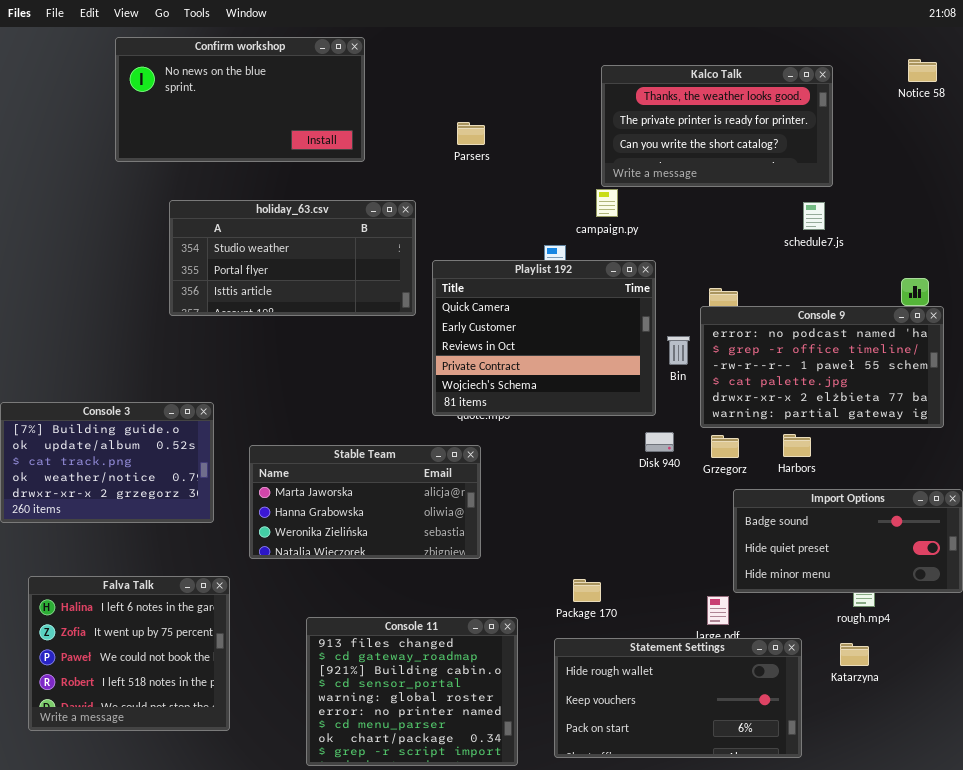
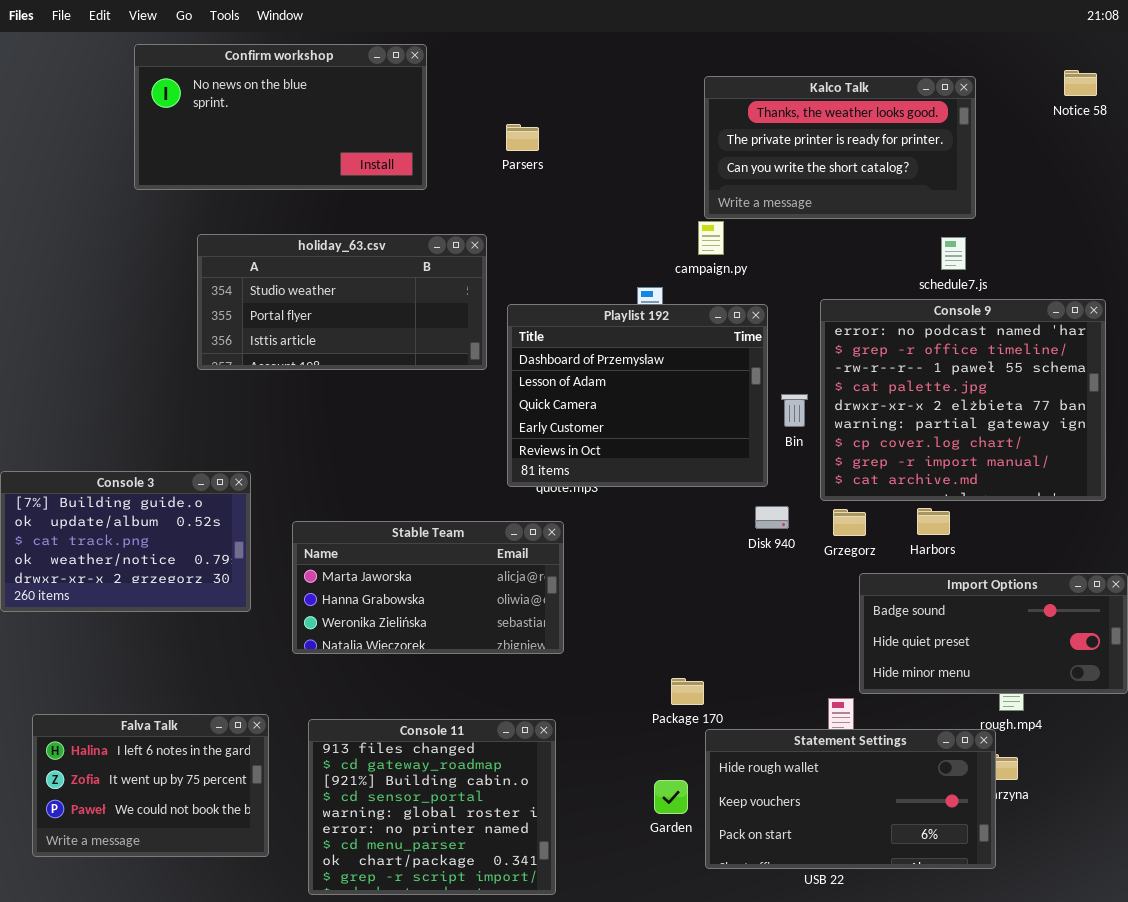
Parsers: [457,122,485,145] -> [506,124,539,151], moved
Playlist 192: [432,260,656,416] -> [507,304,768,487], scrolled up 2 rows
Console 9: [700,306,944,428] -> [820,299,1106,501], resized
Falva Talk: [28,576,230,731] -> [32,714,269,857], resized
Console 11: [306,617,518,766] -> [308,719,556,895], moved
Statement Settings: [554,638,802,758] -> [705,729,996,869], moved

